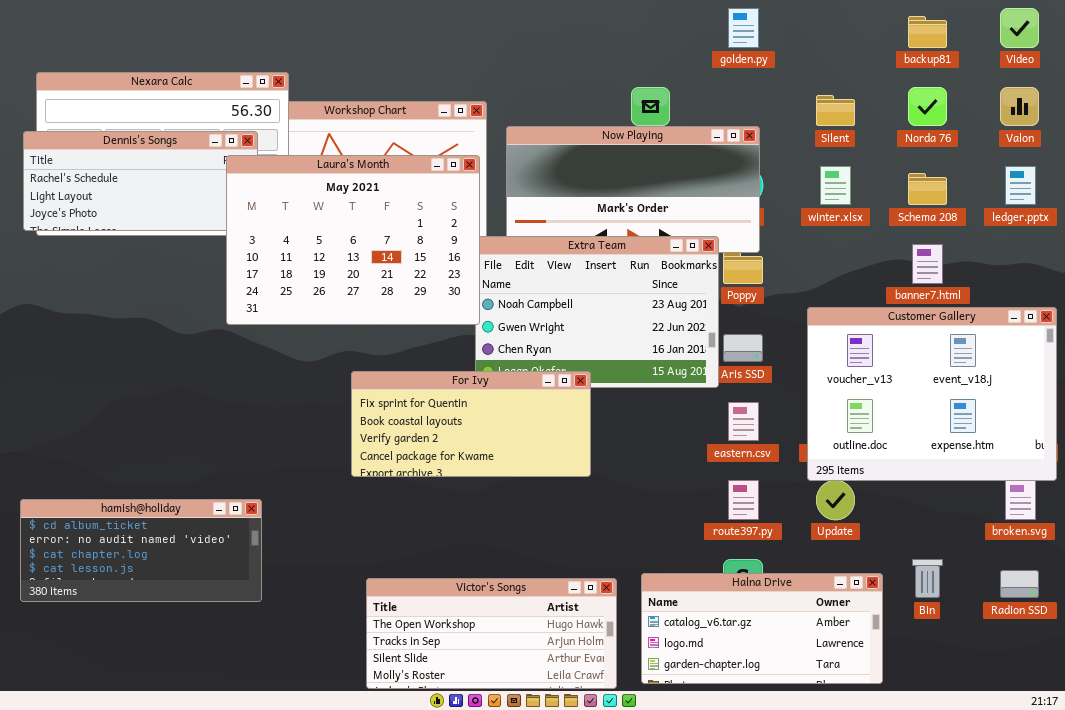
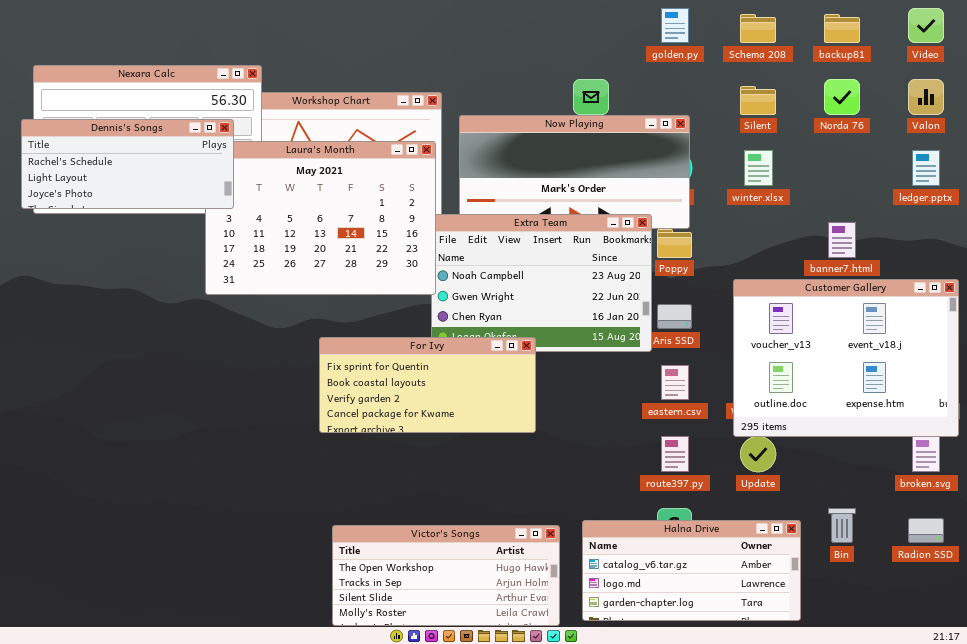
Dennis's Songs: [23,131,258,231] -> [21,119,234,209], raised
Schema 208: [908,173,947,205] -> [740,14,776,43], moved
hamish@holiday: [20,499,262,602] -> none, closed

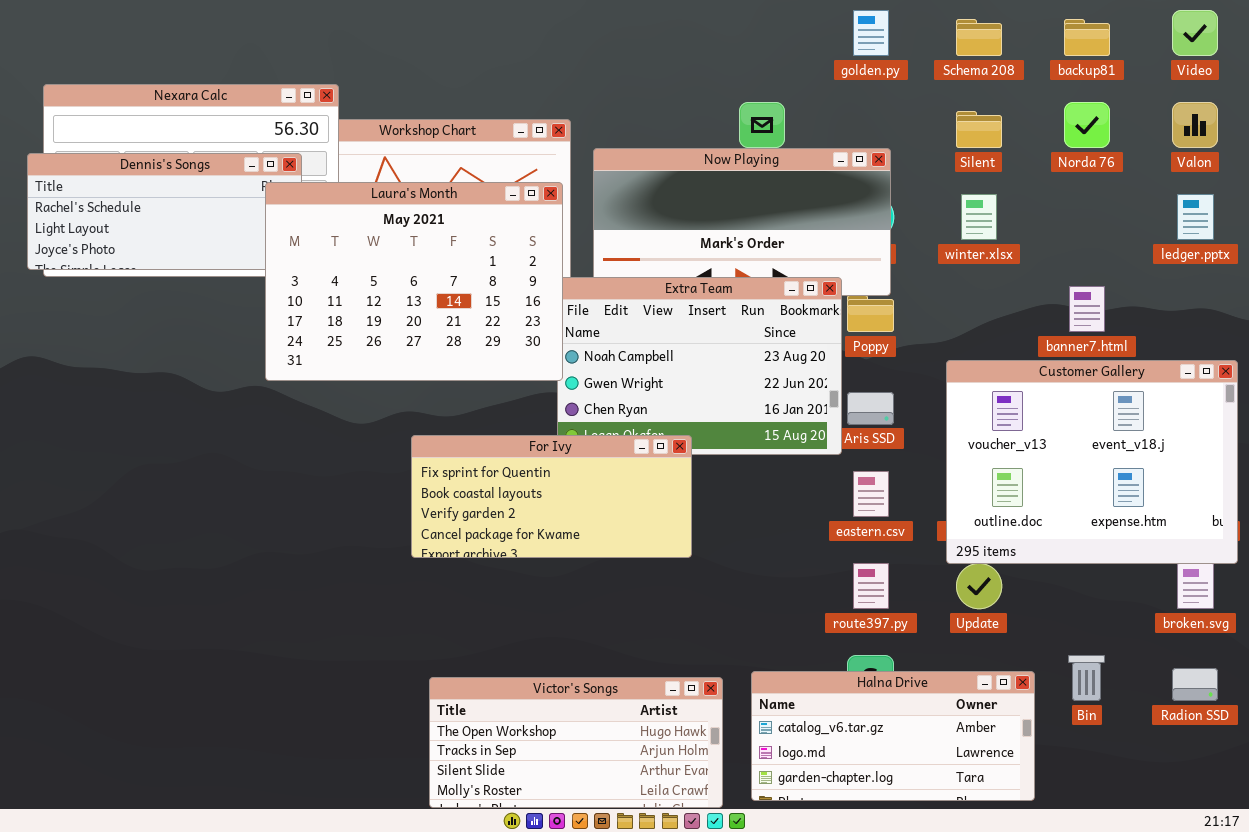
Laura's Month: [205,141,436,295] -> [265,182,563,381], raised

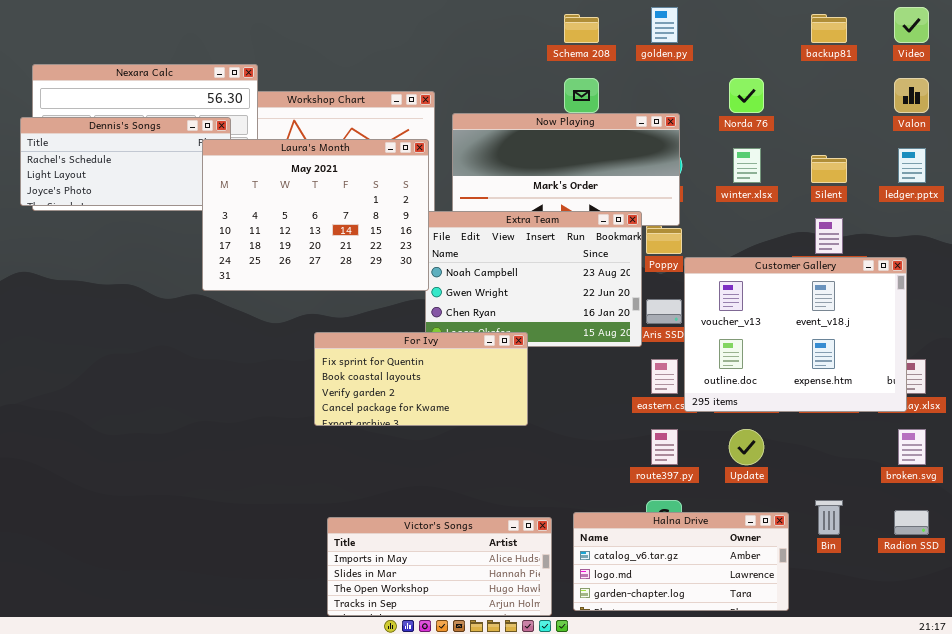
Schema 208: [956,19,1002,56] -> [564,14,599,43], moved
Norda 76: [1064,102,1110,148] -> [729,78,764,113], moved
Silent: [956,111,1002,148] -> [811,155,847,183], moved
Customer Gallery: [946,360,1238,564] -> [684,257,907,412], moved
Victor's Songs: [429,677,723,808] -> [327,517,552,616], scrolled up 2 rows

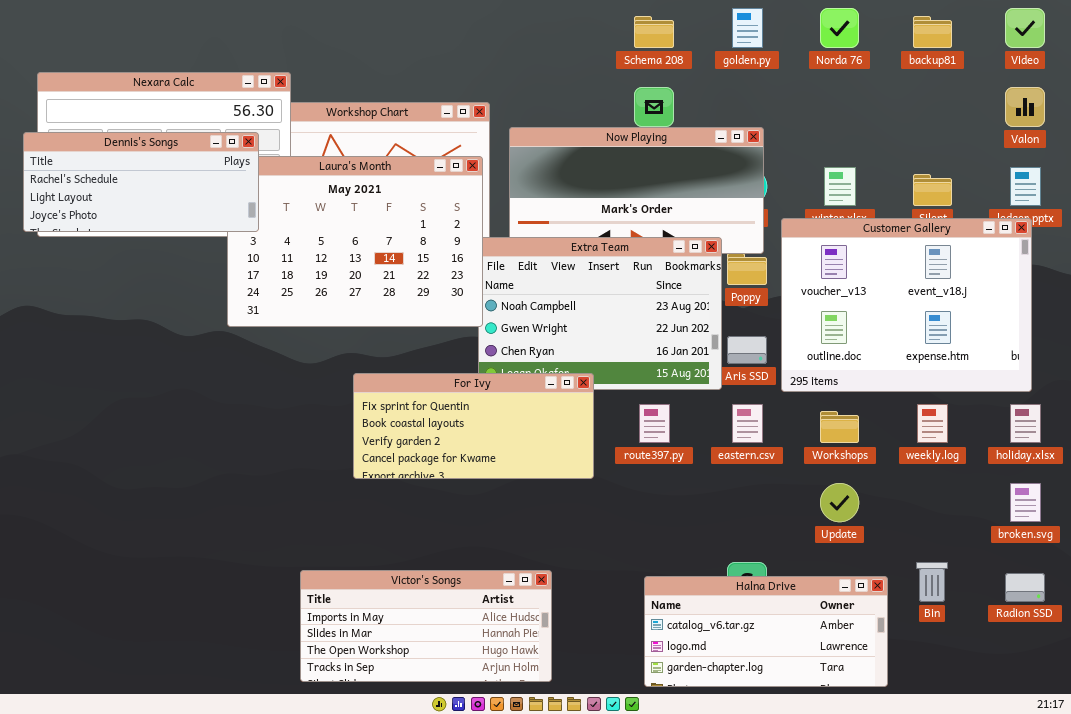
Norda 76: [729,78,764,113] -> [820,8,859,48], moved
Dennis's Songs: [20,117,231,206] -> [23,132,259,232], raised
Customer Gallery: [684,257,907,412] -> [781,218,1032,392], moved
route397.py: [651,429,678,465] -> [639,404,670,443], moved
Victor's Songs: [327,517,552,616] -> [300,570,552,682], moved

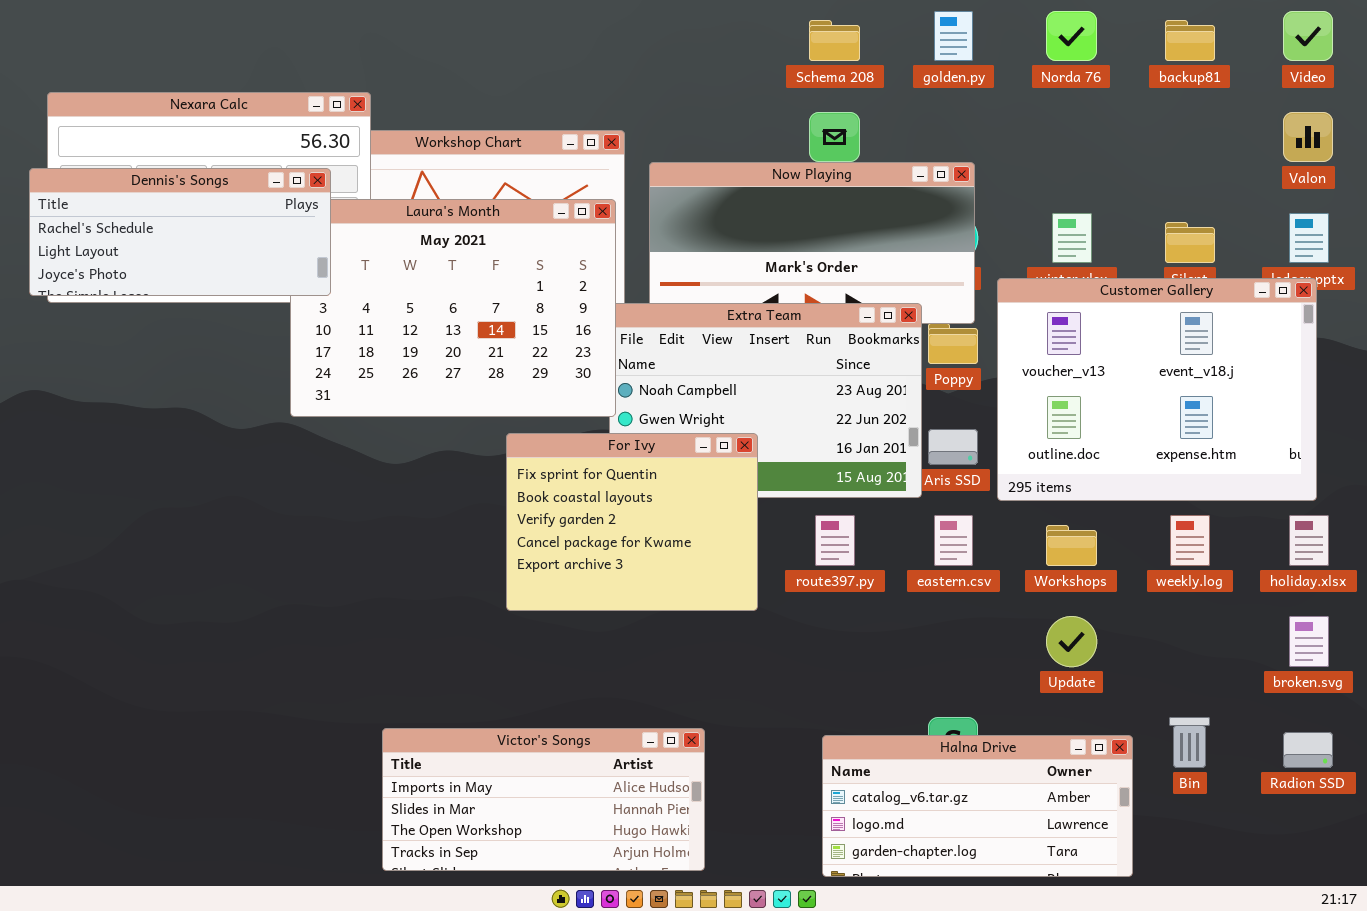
For Ivy: [353,373,594,479] -> [506,433,758,611], resized

